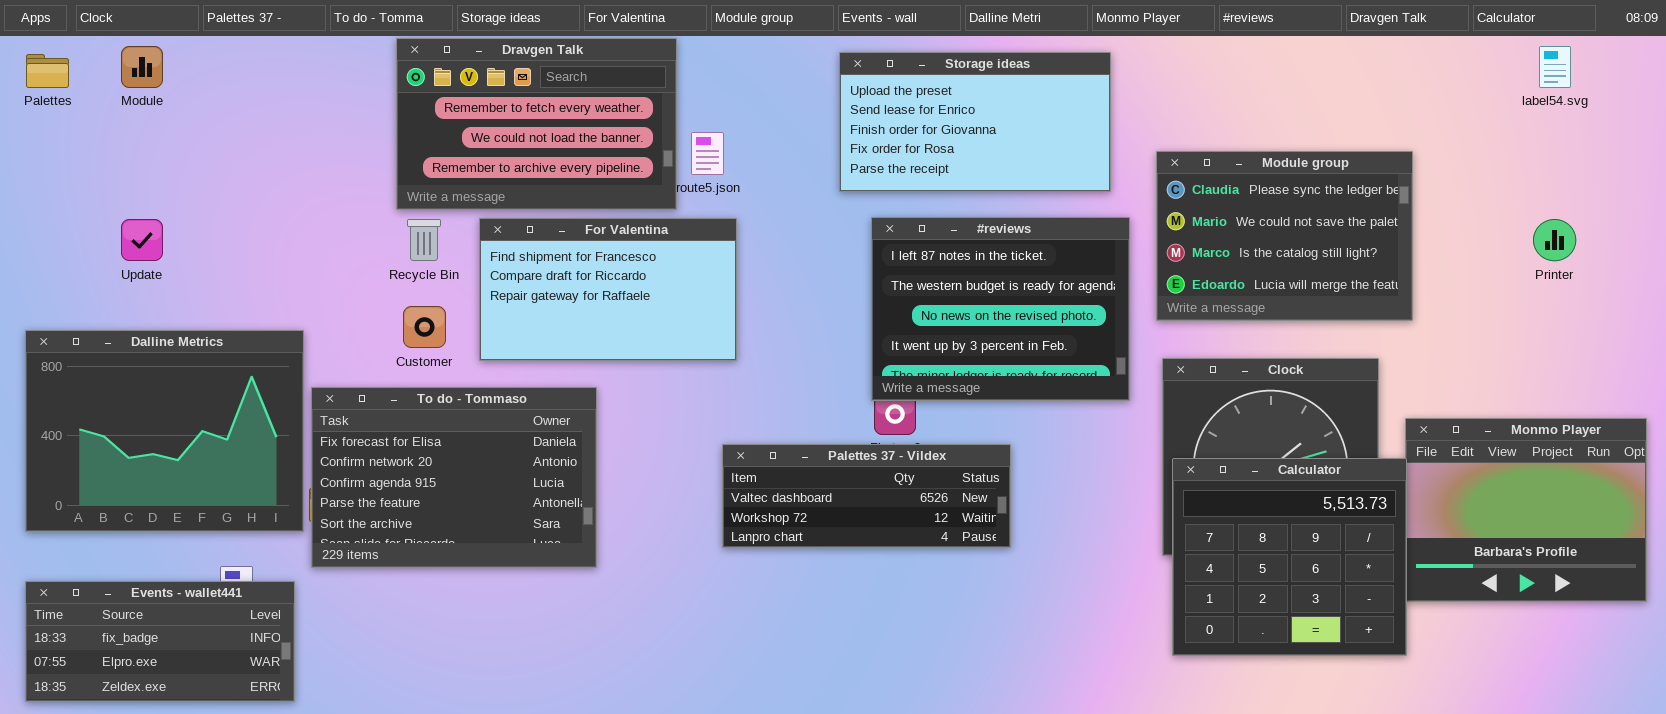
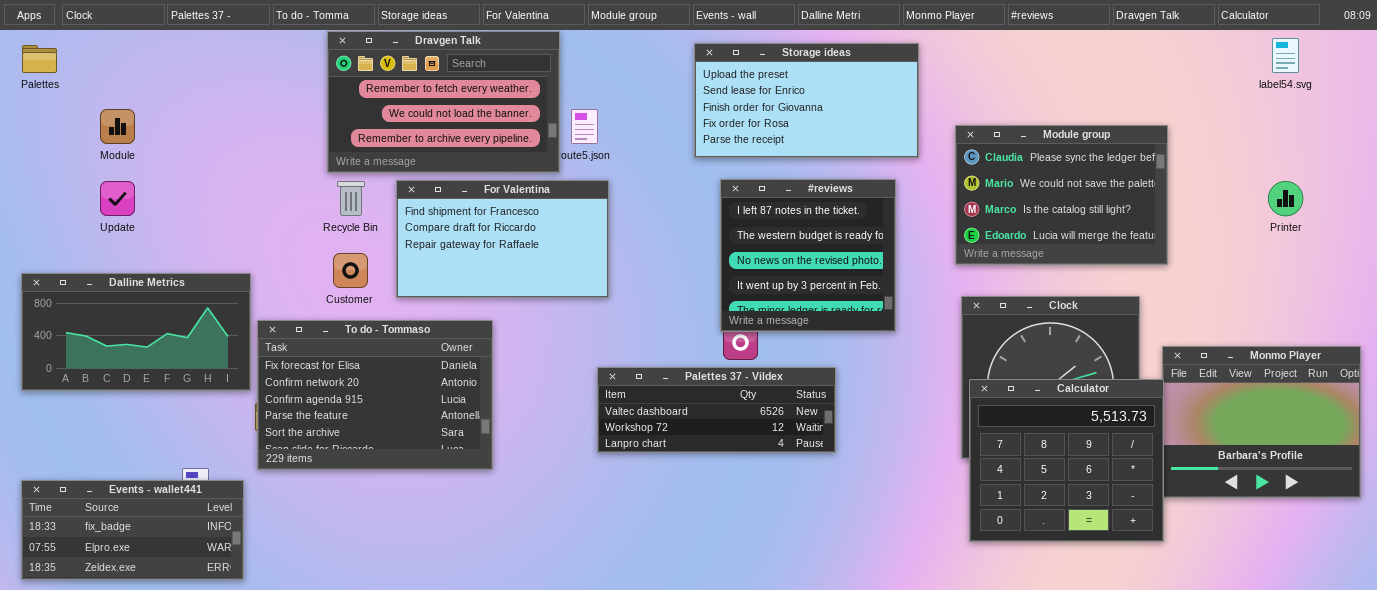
Module: [121,46,163,88] -> [100,109,135,144], moved
#reviews: [871,217,1130,401] -> [720,179,896,332], resized
Dalline Metrics: [25,330,304,532] -> [21,273,251,391], resized

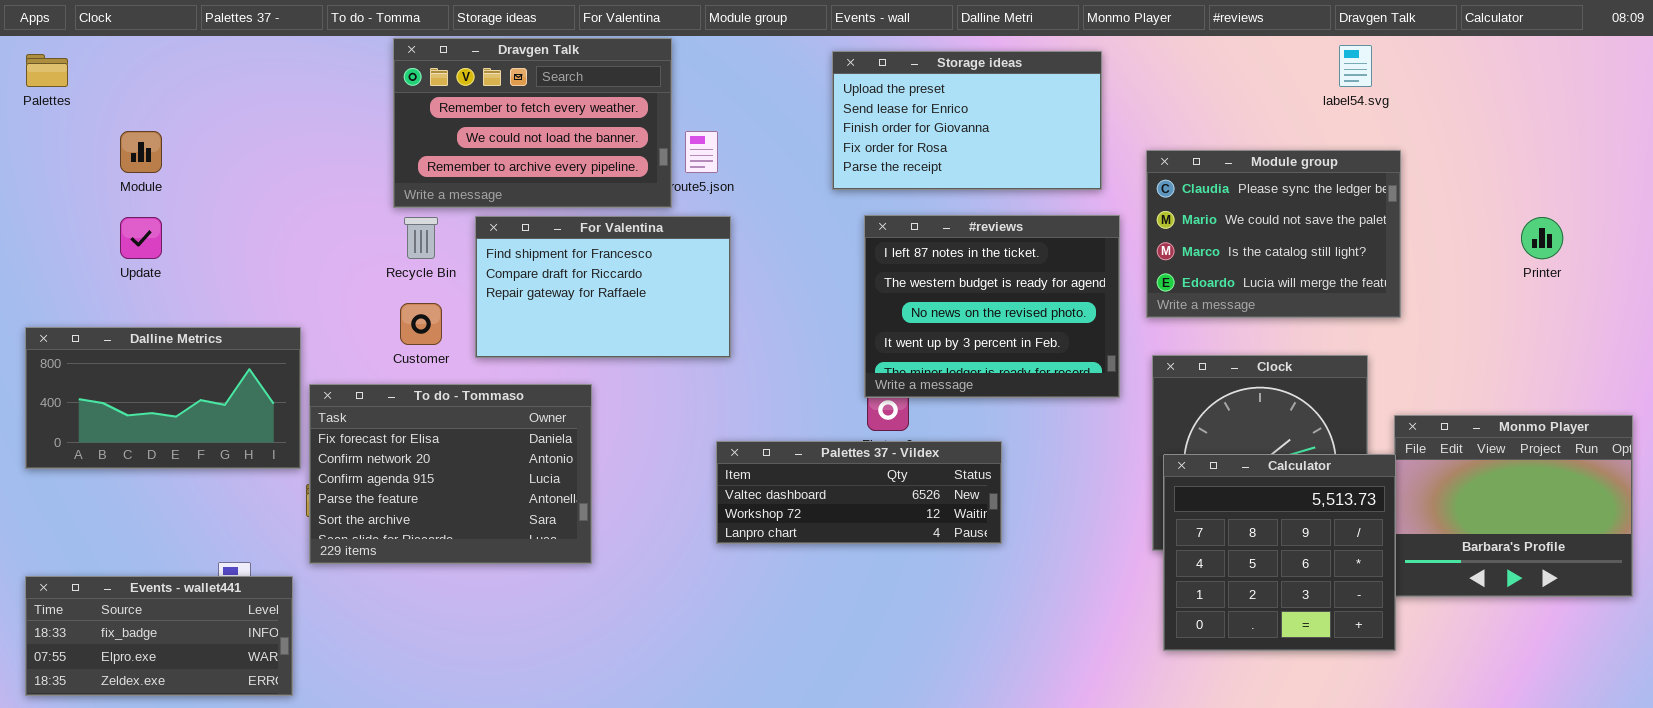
label54.svg: [1272,38,1299,73] -> [1339,45,1372,87], moved
#reviews: [720,179,896,332] -> [864,215,1120,398], resized

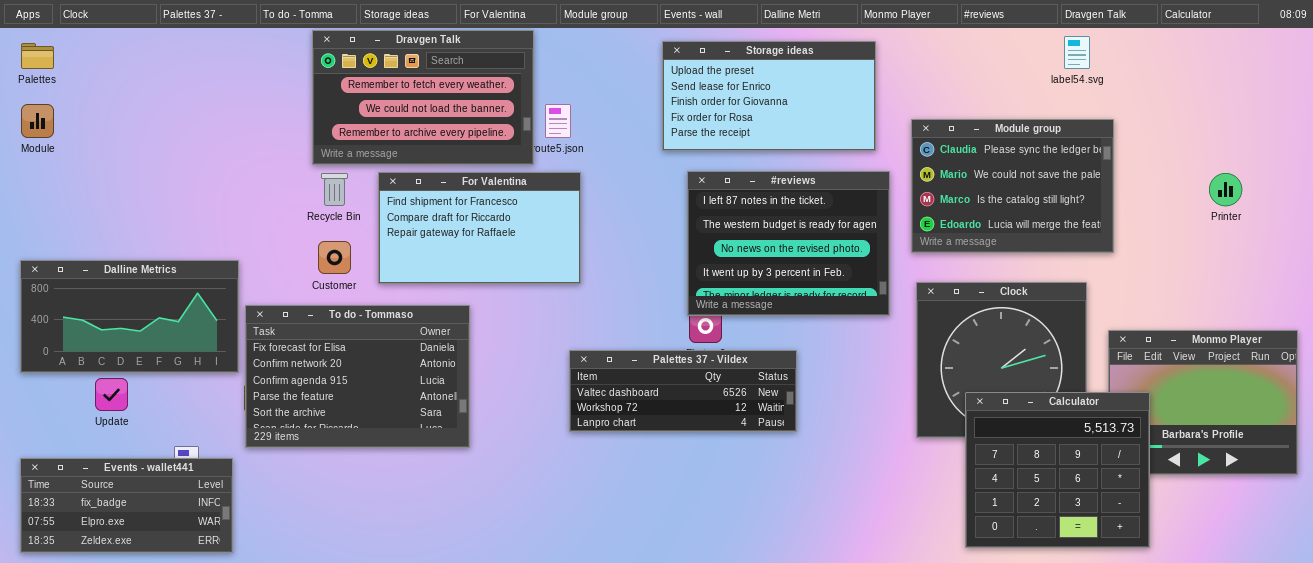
Module: [120,131,162,173] -> [21,104,54,138], moved
Update: [120,217,162,259] -> [95,378,128,411], moved
Calculator: [1163,454,1396,651] -> [965,392,1150,548], moved

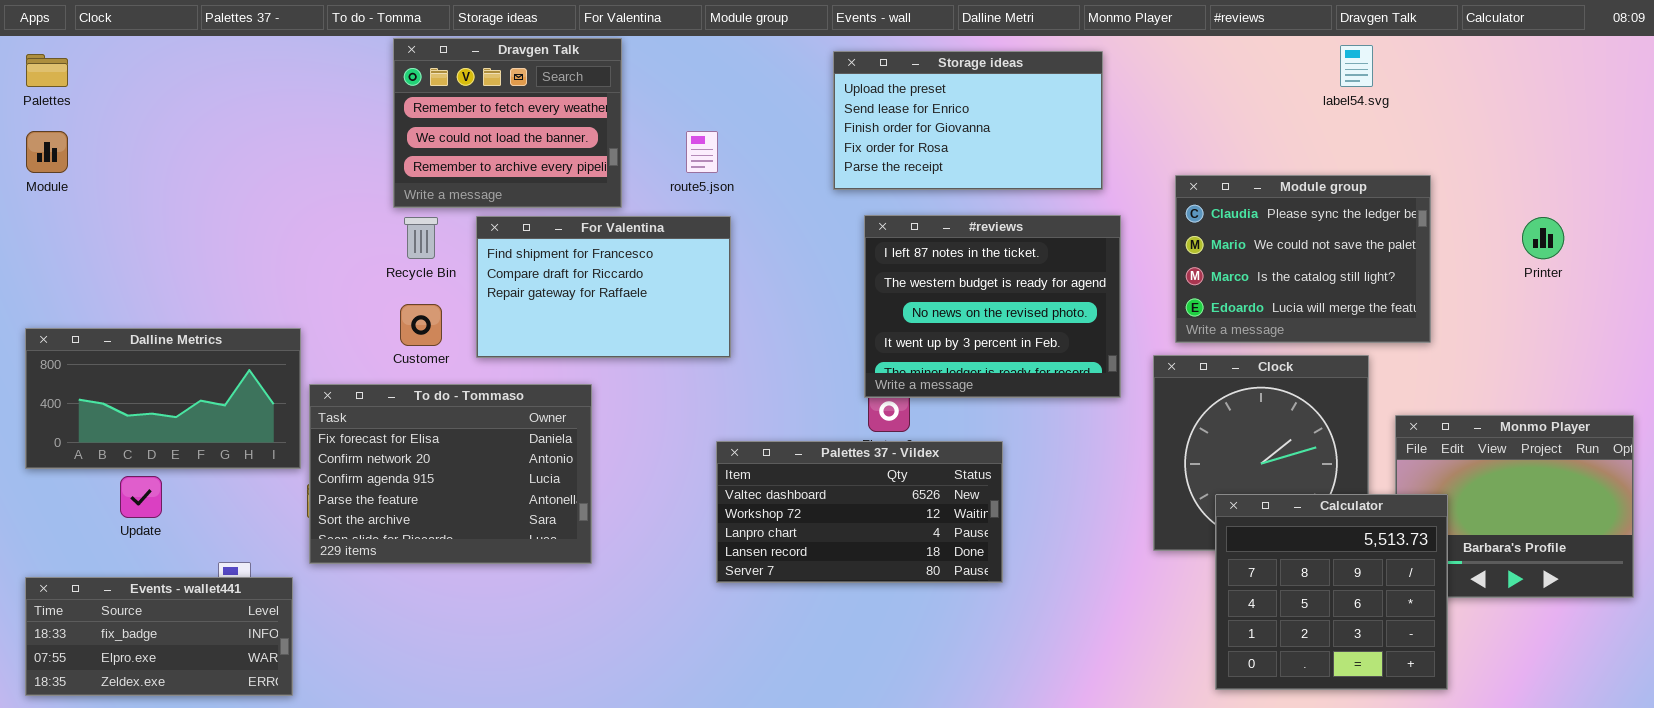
Dravgen Talk: [312,30,534,165] -> [393,38,622,208], resized
Module group: [911,119,1114,253] -> [1175,175,1431,343], moved
Palettes 37 - Vildex: [569,350,797,432] -> [716,441,1003,583], resized

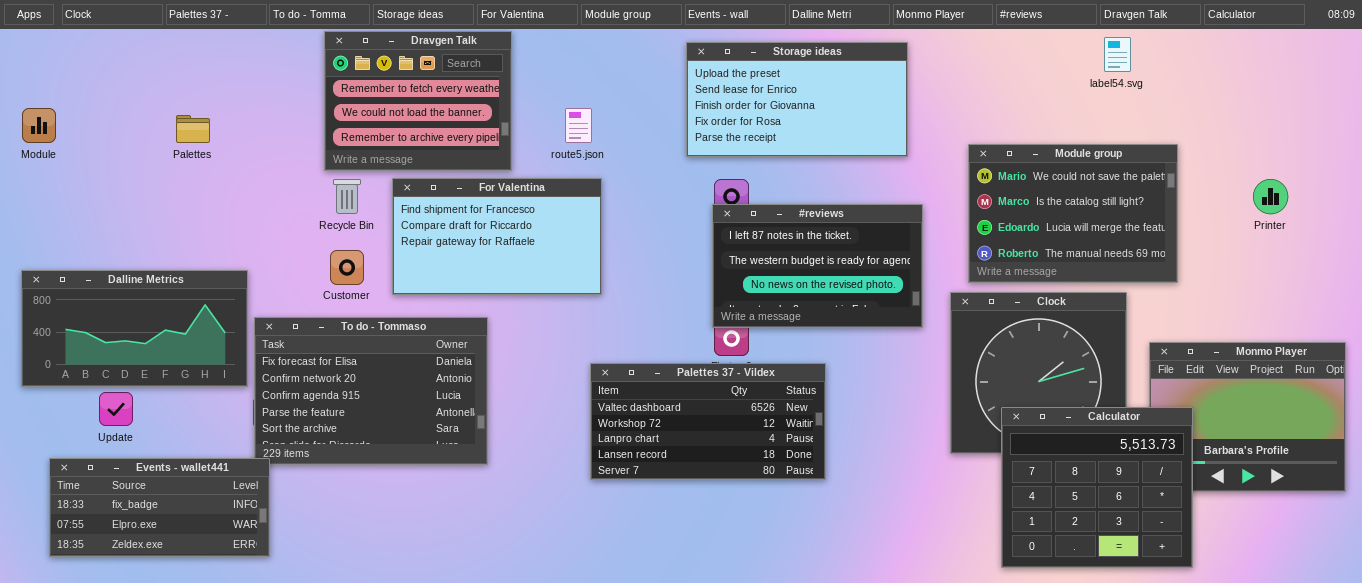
Palettes: [26,54,68,87] -> [176,115,210,143], moved
Module group: [1175,175,1431,343] -> [968,144,1178,283], scrolled down 1 row
#reviews: [864,215,1121,398] -> [712,204,923,328], resized
Events - wallet441: [25,577,293,696] -> [49,458,270,557], moved

